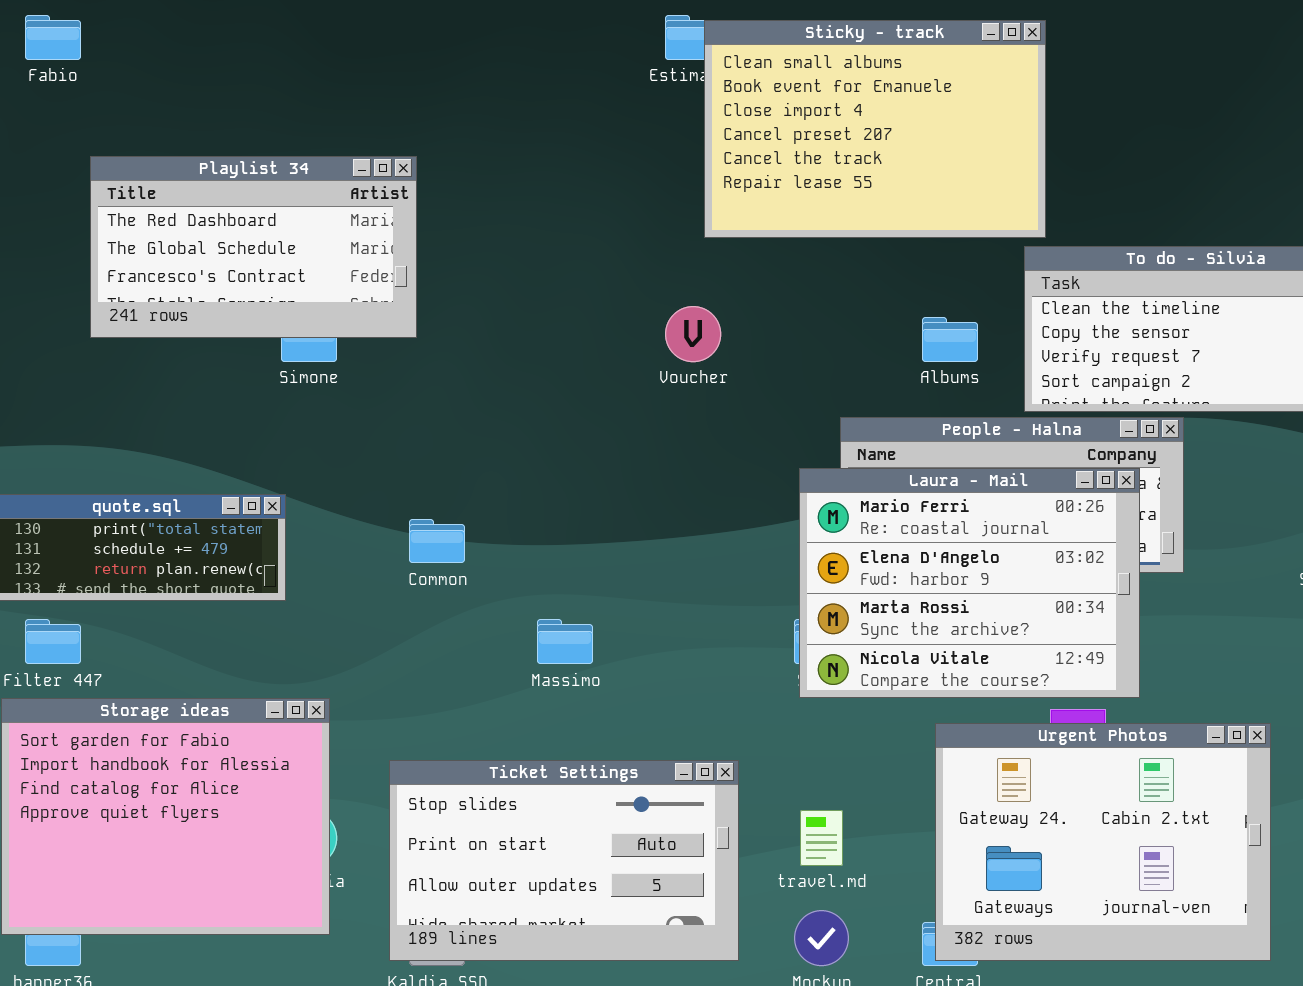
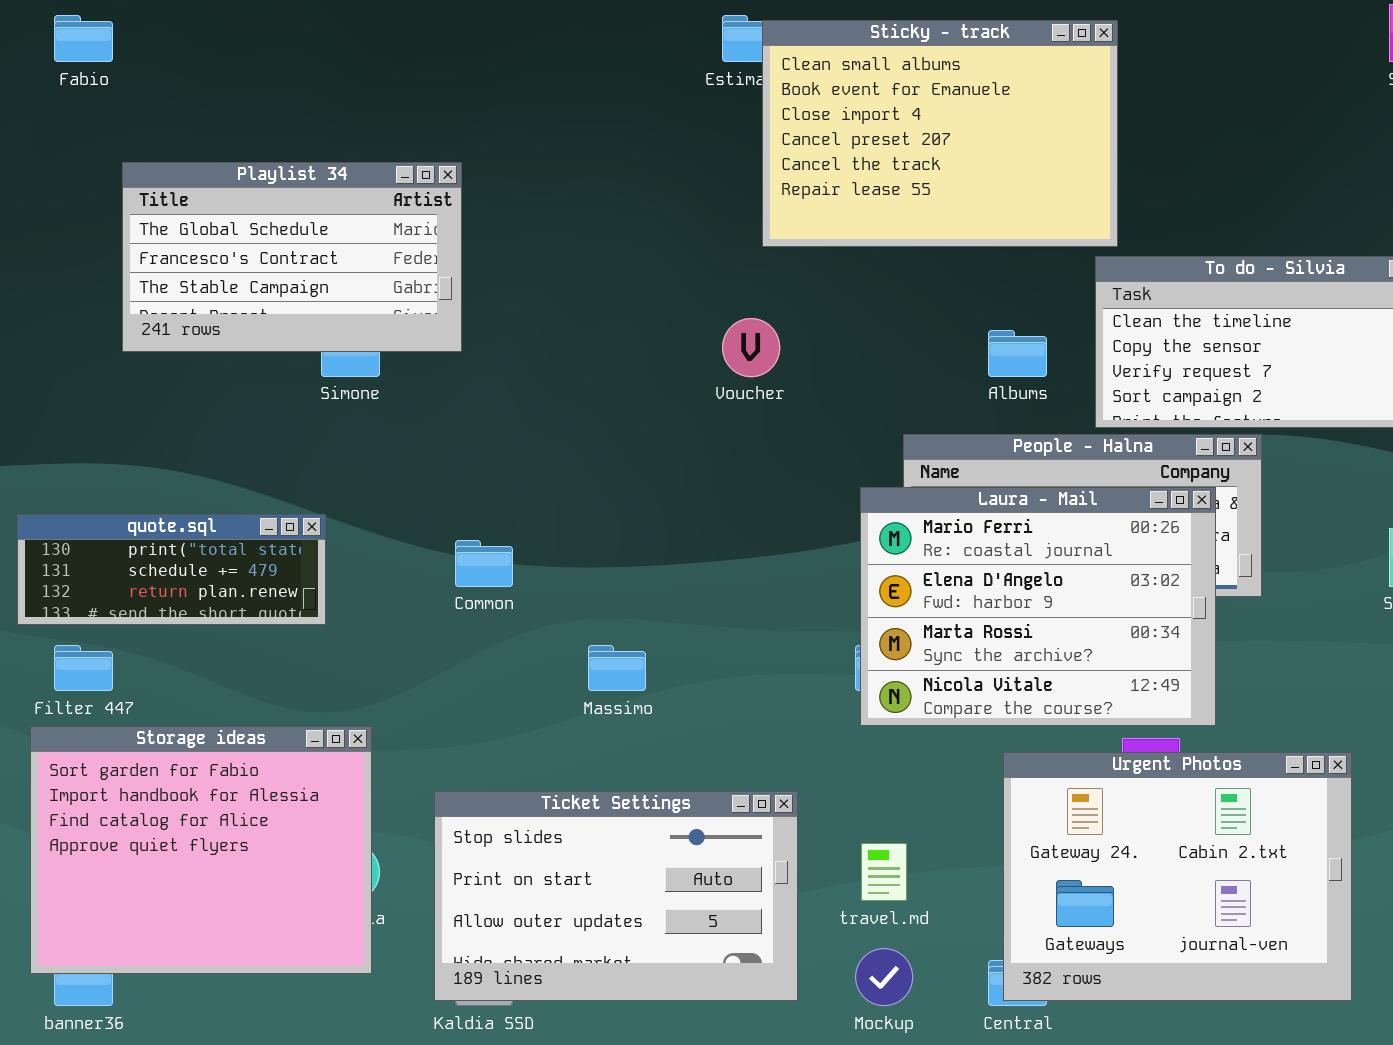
Playlist 34: [90,156,417,338] -> [122,162,462,352], scrolled down 1 row

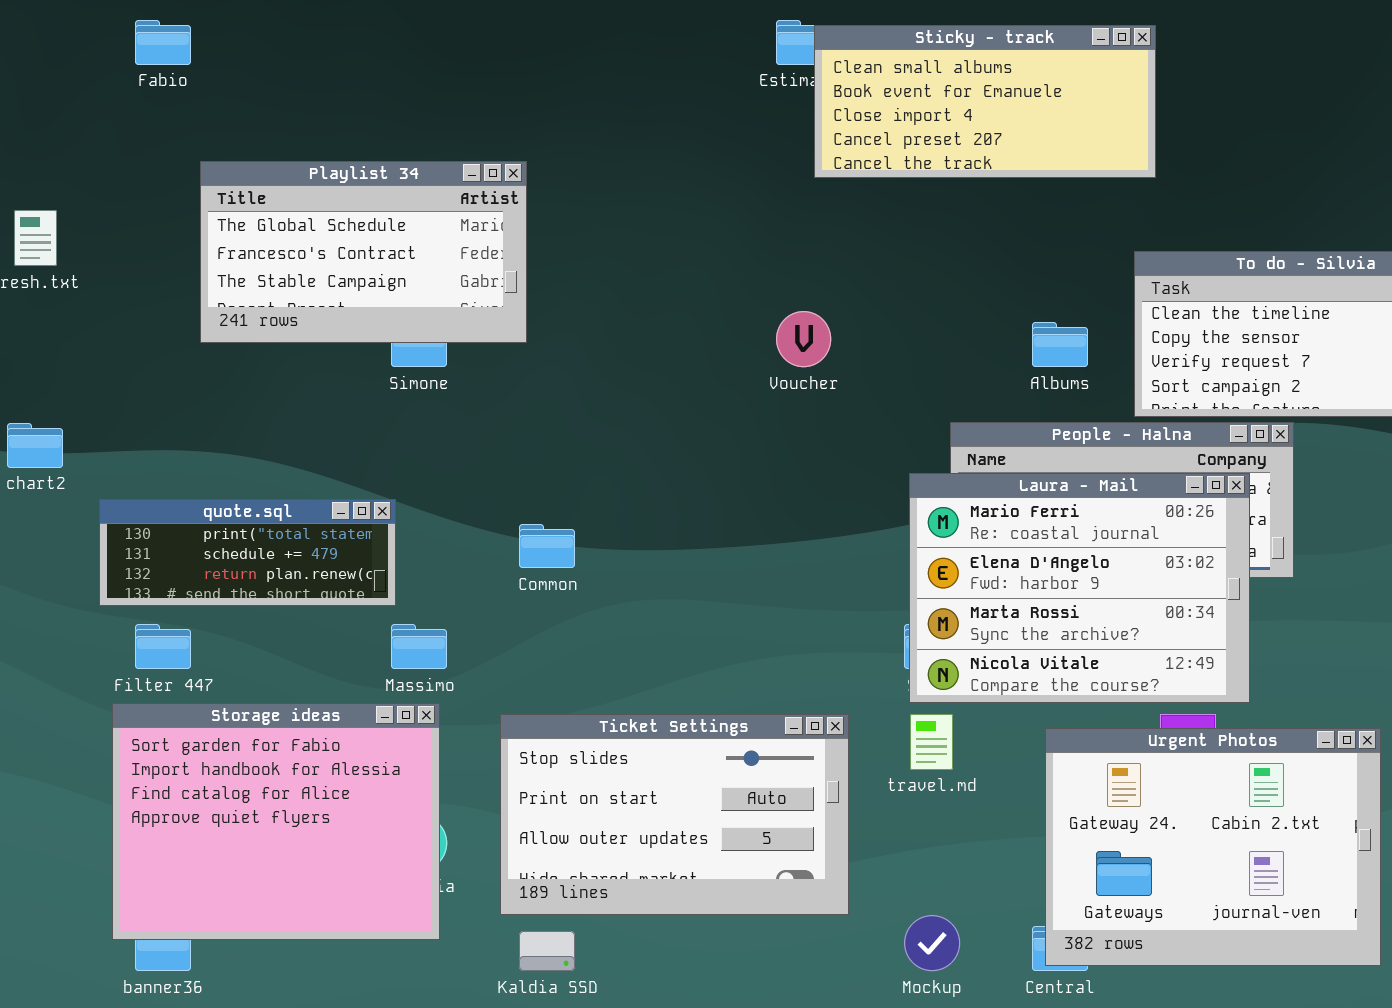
Sticky - track: [762,20,1118,247] -> [814,25,1156,178], resized
Massimo: [588,645,646,691] -> [391,624,447,669], moved
Ticket Settings: [434,791,798,1001] -> [500,714,849,915], moved
travel.md: [861,843,907,901] -> [910,714,953,770], moved

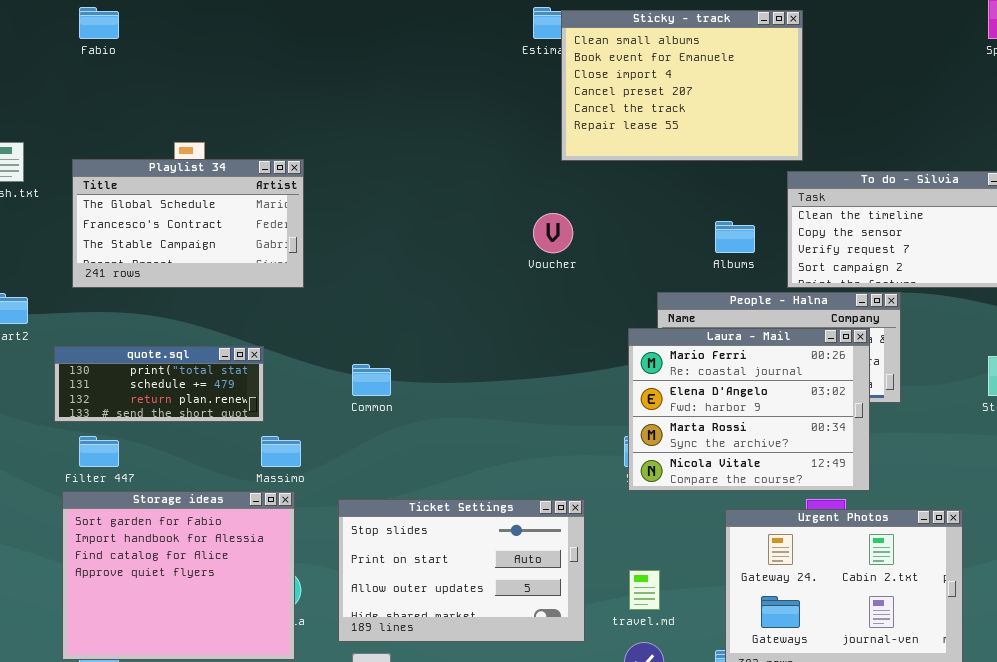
Sticky - track: [814,25,1156,178] -> [561,10,803,161], resized
Playlist 34: [200,161,527,343] -> [72,159,304,288], moved
travel.md: [910,714,953,770] -> [629,570,660,610], moved

